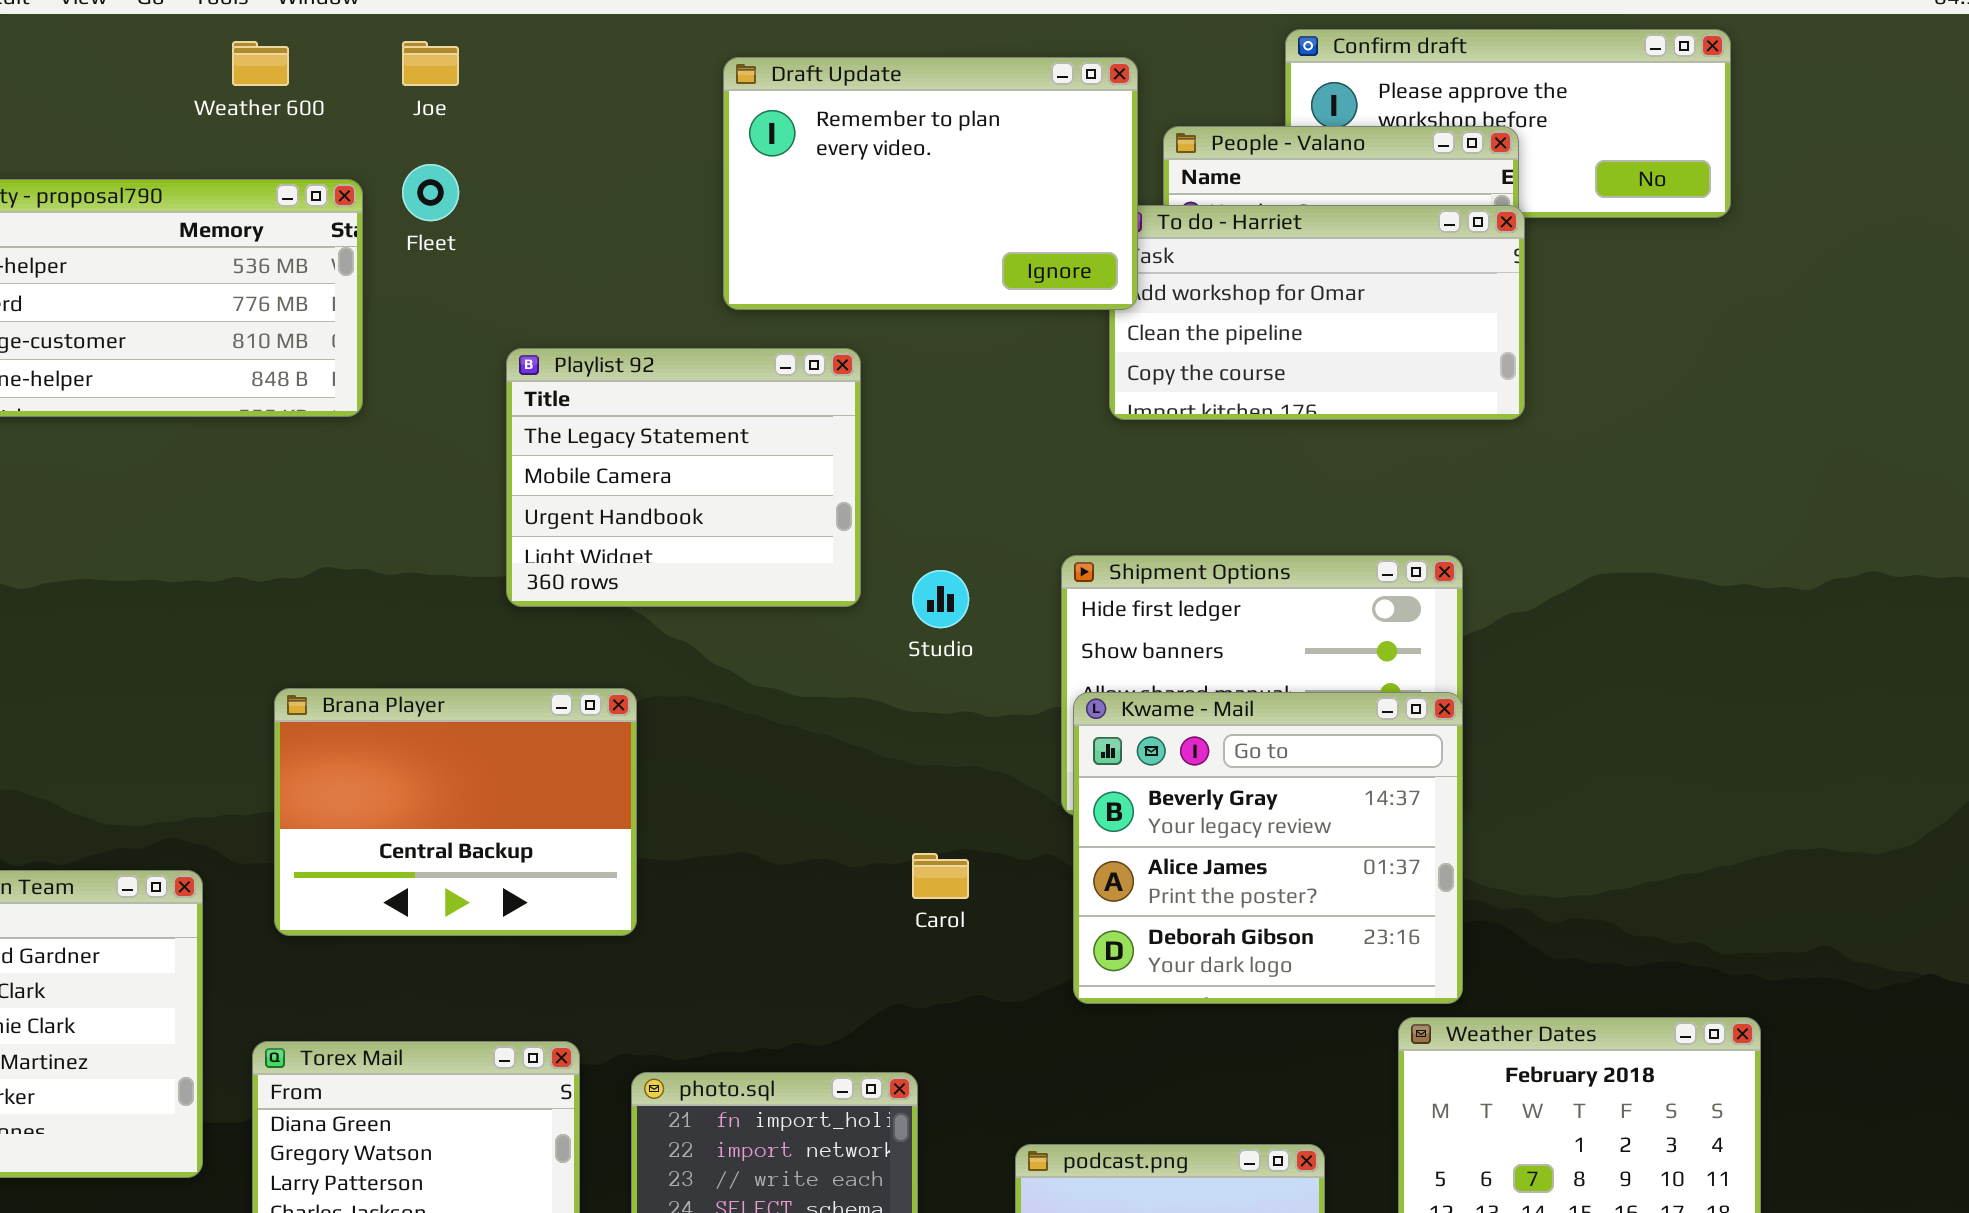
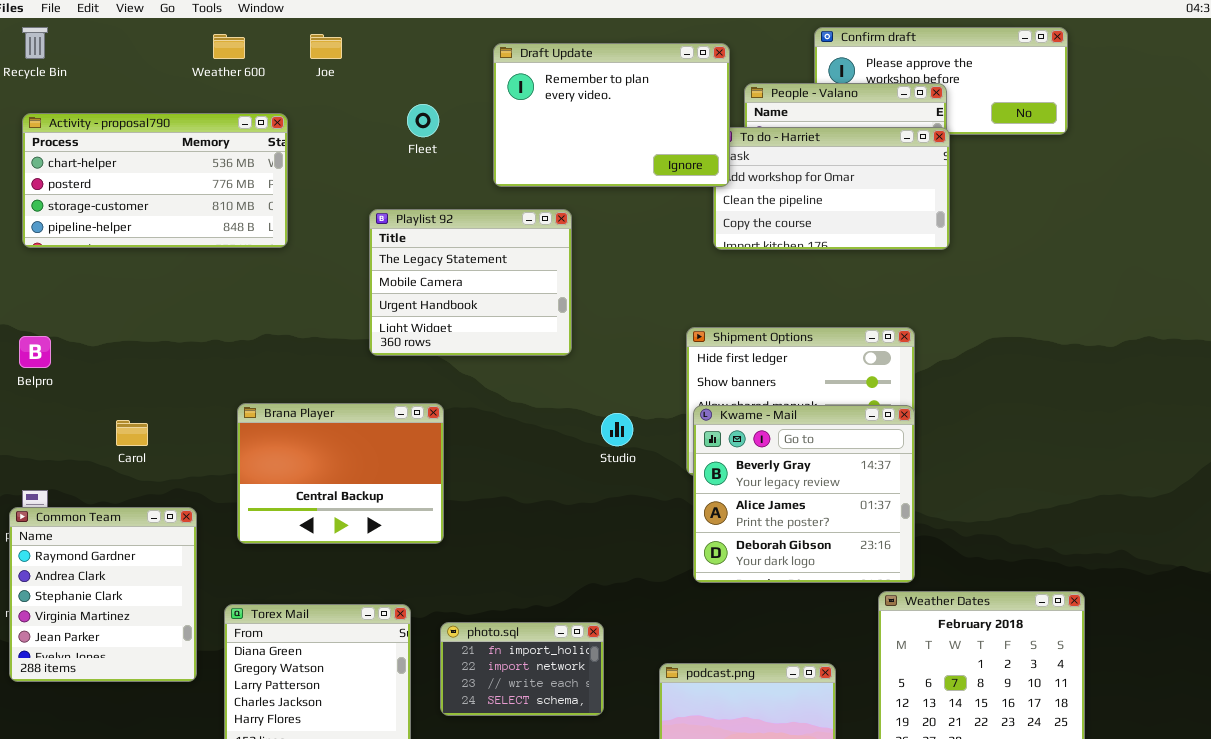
Fleet: [402,164,459,221] -> [407,104,439,137], moved
Studio: [912,570,969,628] -> [601,413,633,446], moved
Carol: [912,853,969,899] -> [116,420,148,446], moved

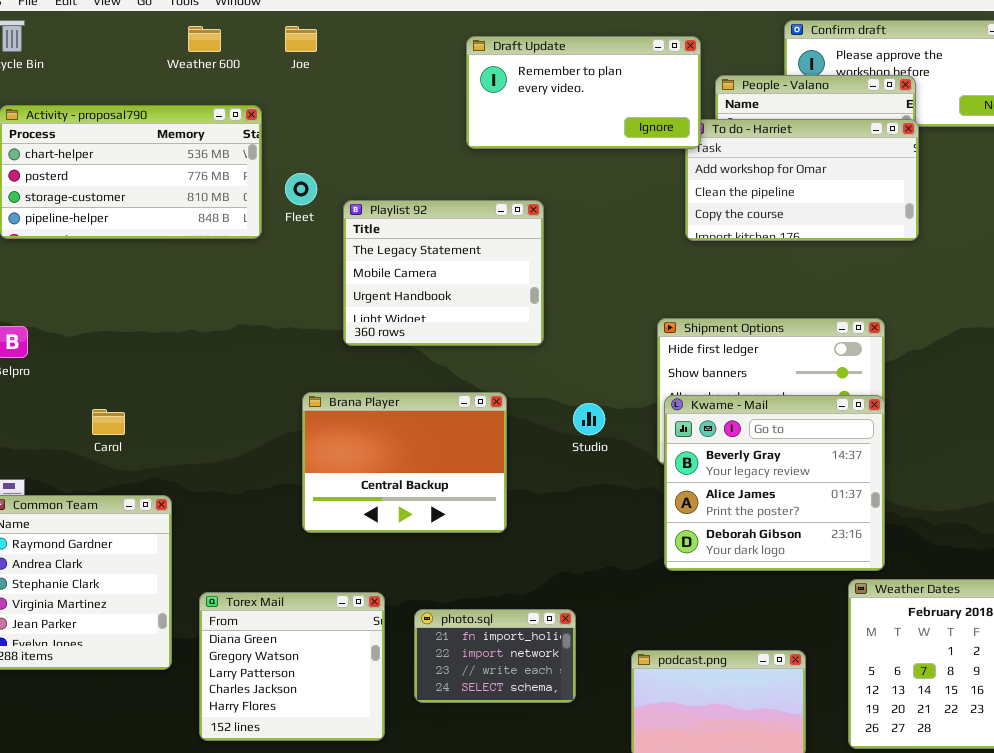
Draft Update: [493,43,730,187] -> [466,36,701,149], resized
Fleet: [407,104,439,137] -> [285,173,317,205], moved
Brana Player: [237,403,444,544] -> [302,392,507,533], moved

